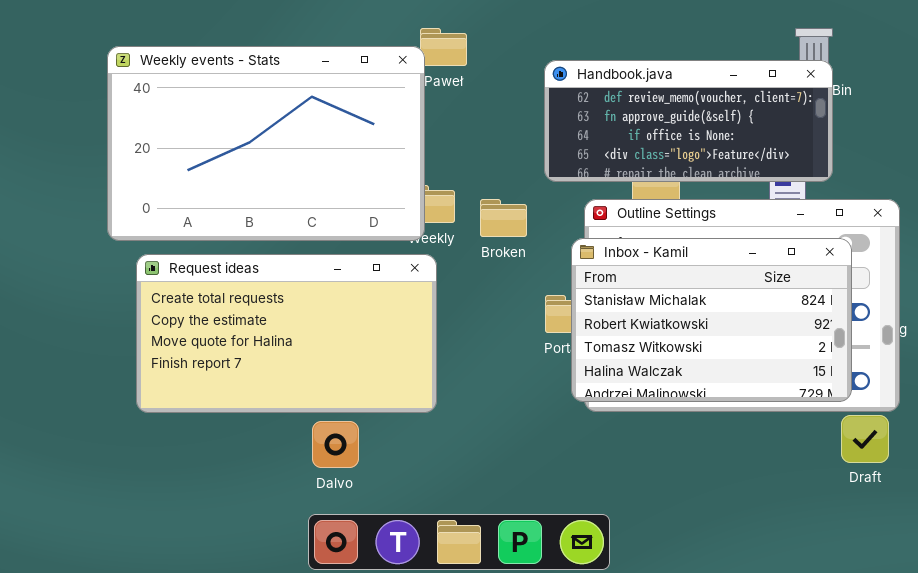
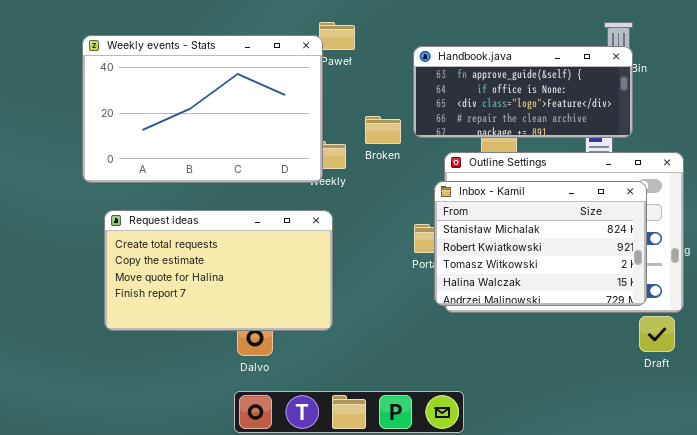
Handbook.java: [544,60,833,182] -> [413,46,633,138], scrolled down 1 row
Broken: [480,199,527,237] -> [365,116,401,144], moved
Request ideas: [136,254,437,413] -> [104,210,333,331], moved

